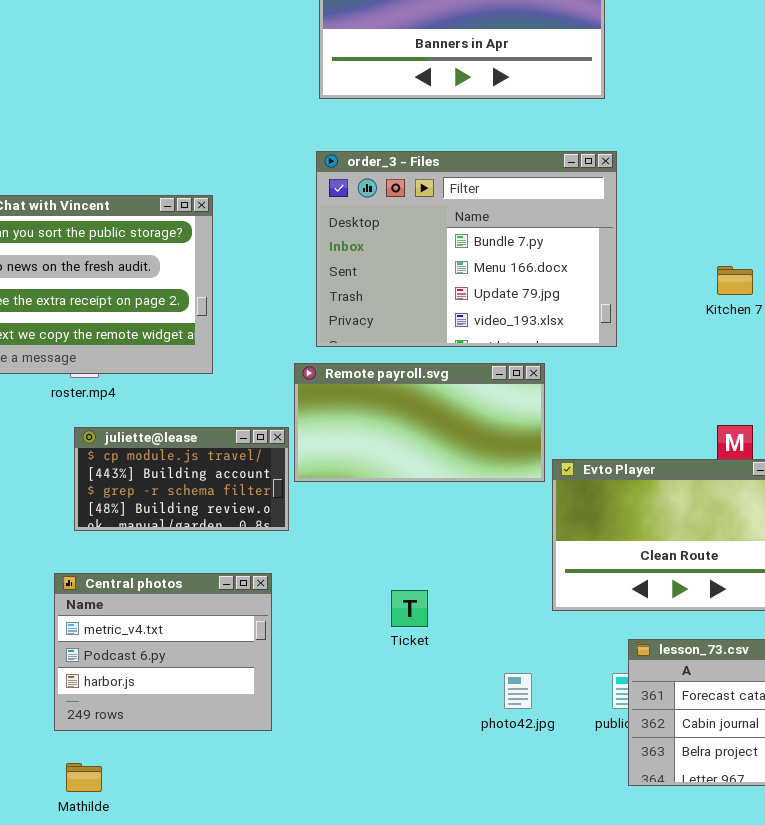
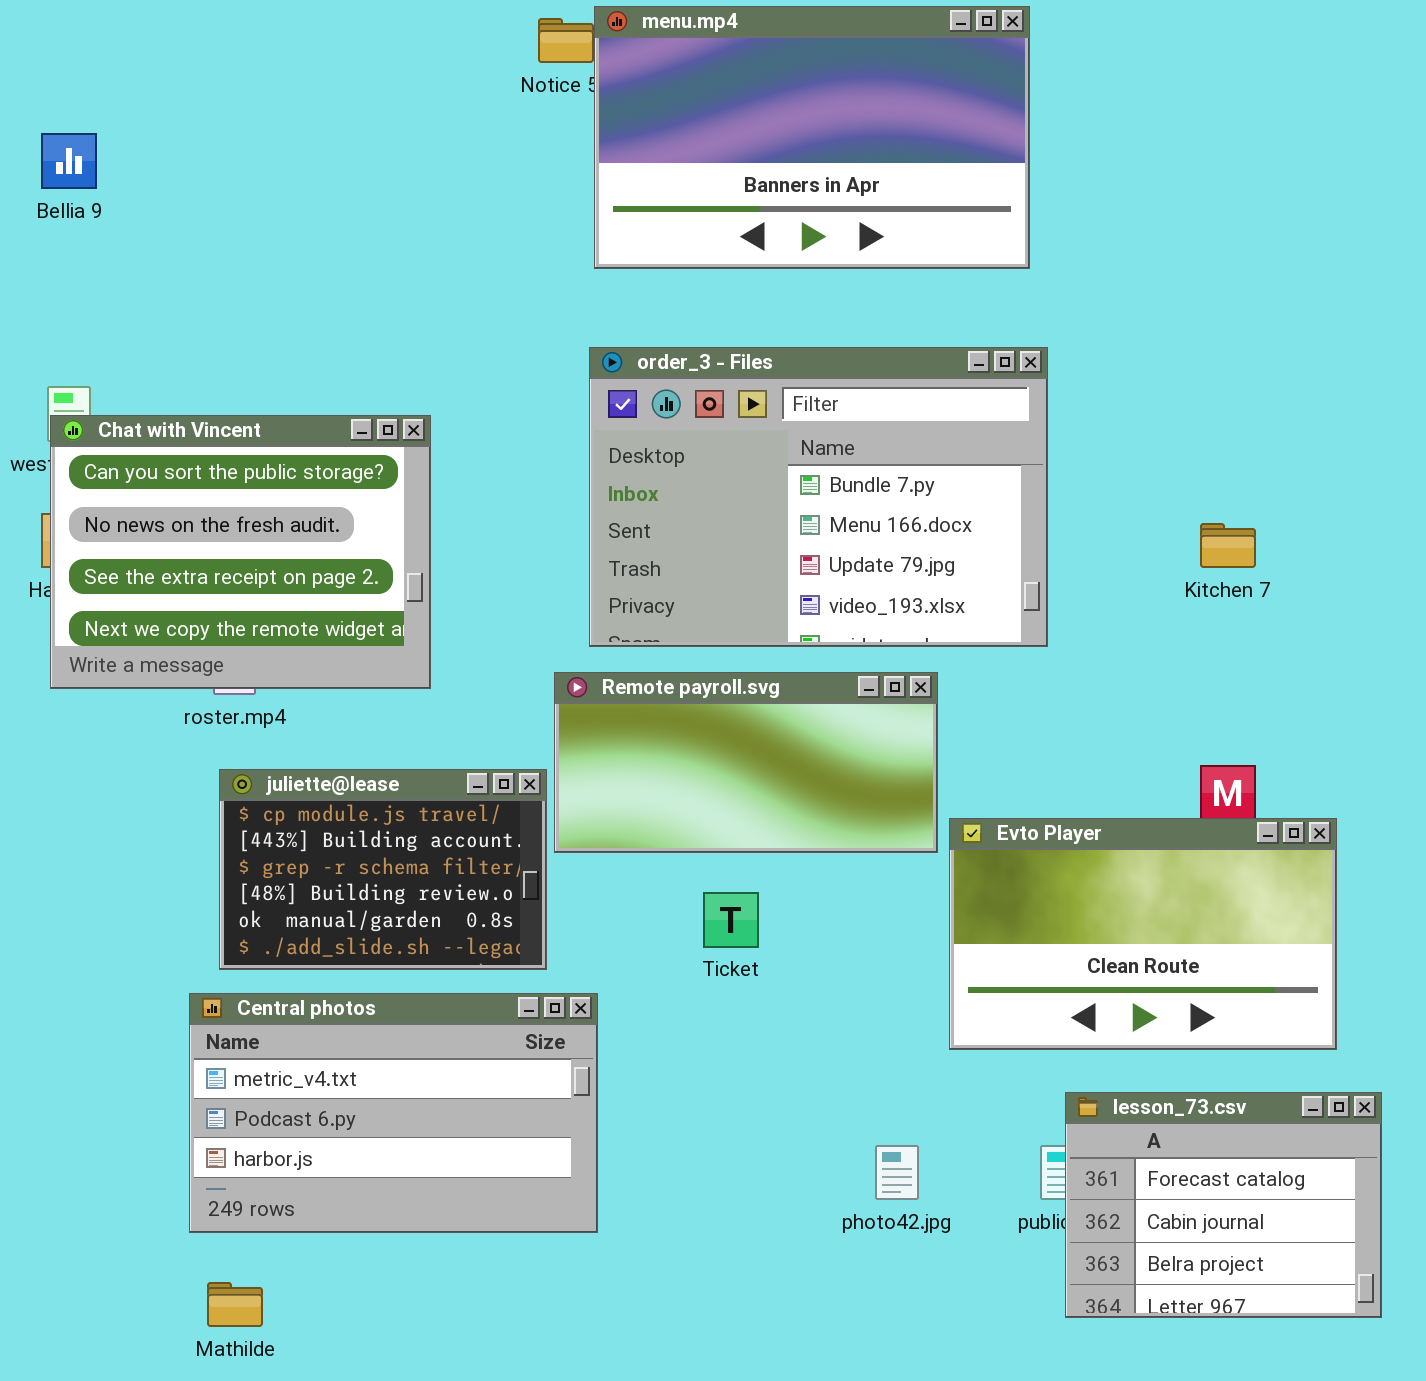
juliette@lease: [74,427,289,531] -> [219,769,547,970], resized
Central photos: [54,573,272,731] -> [189,993,598,1233], resized
Ticket: [391,590,428,627] -> [703,892,759,948], moved

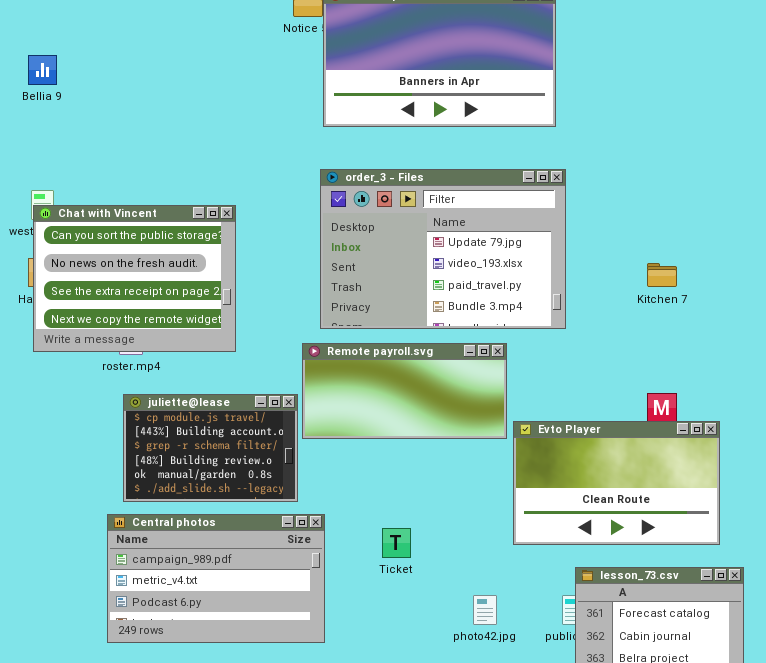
order_3 - Files: [589,347,1048,647] -> [320,169,566,329], scrolled down 2 rows
Ticket: [703,892,759,948] -> [382,528,411,558], moved
Central photos: [189,993,598,1233] -> [107,514,325,643], scrolled up 1 row

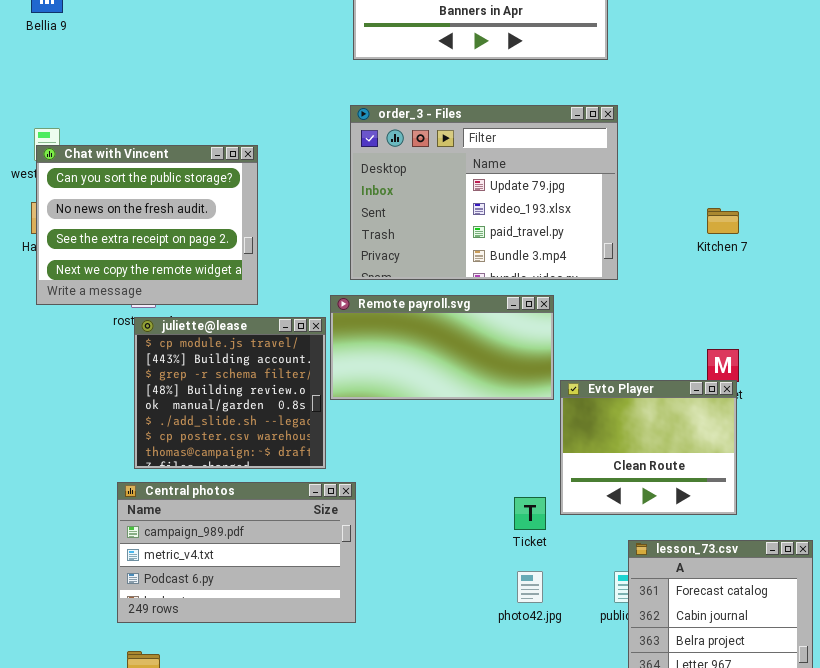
juliette@lease: [123,394,298,502] -> [134,317,326,469], resized
Evto Player: [513,421,720,545] -> [560,380,737,515], resized
Ticket: [382,528,411,558] -> [514,497,546,530], moved

